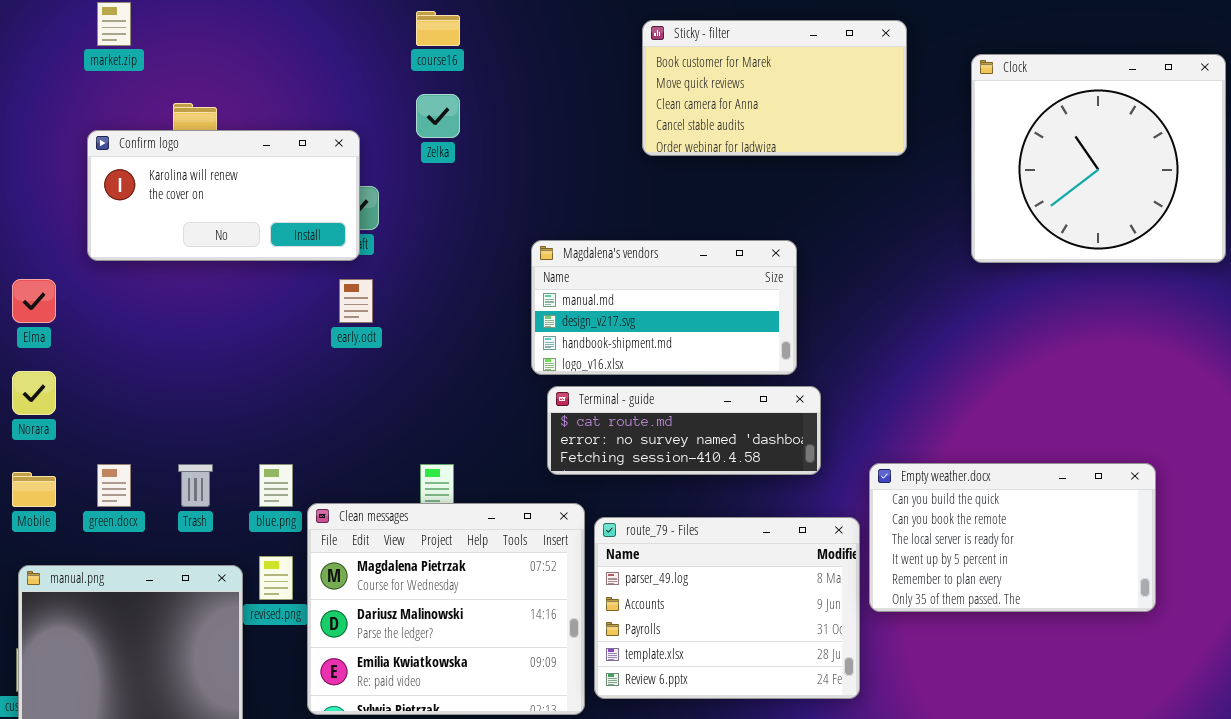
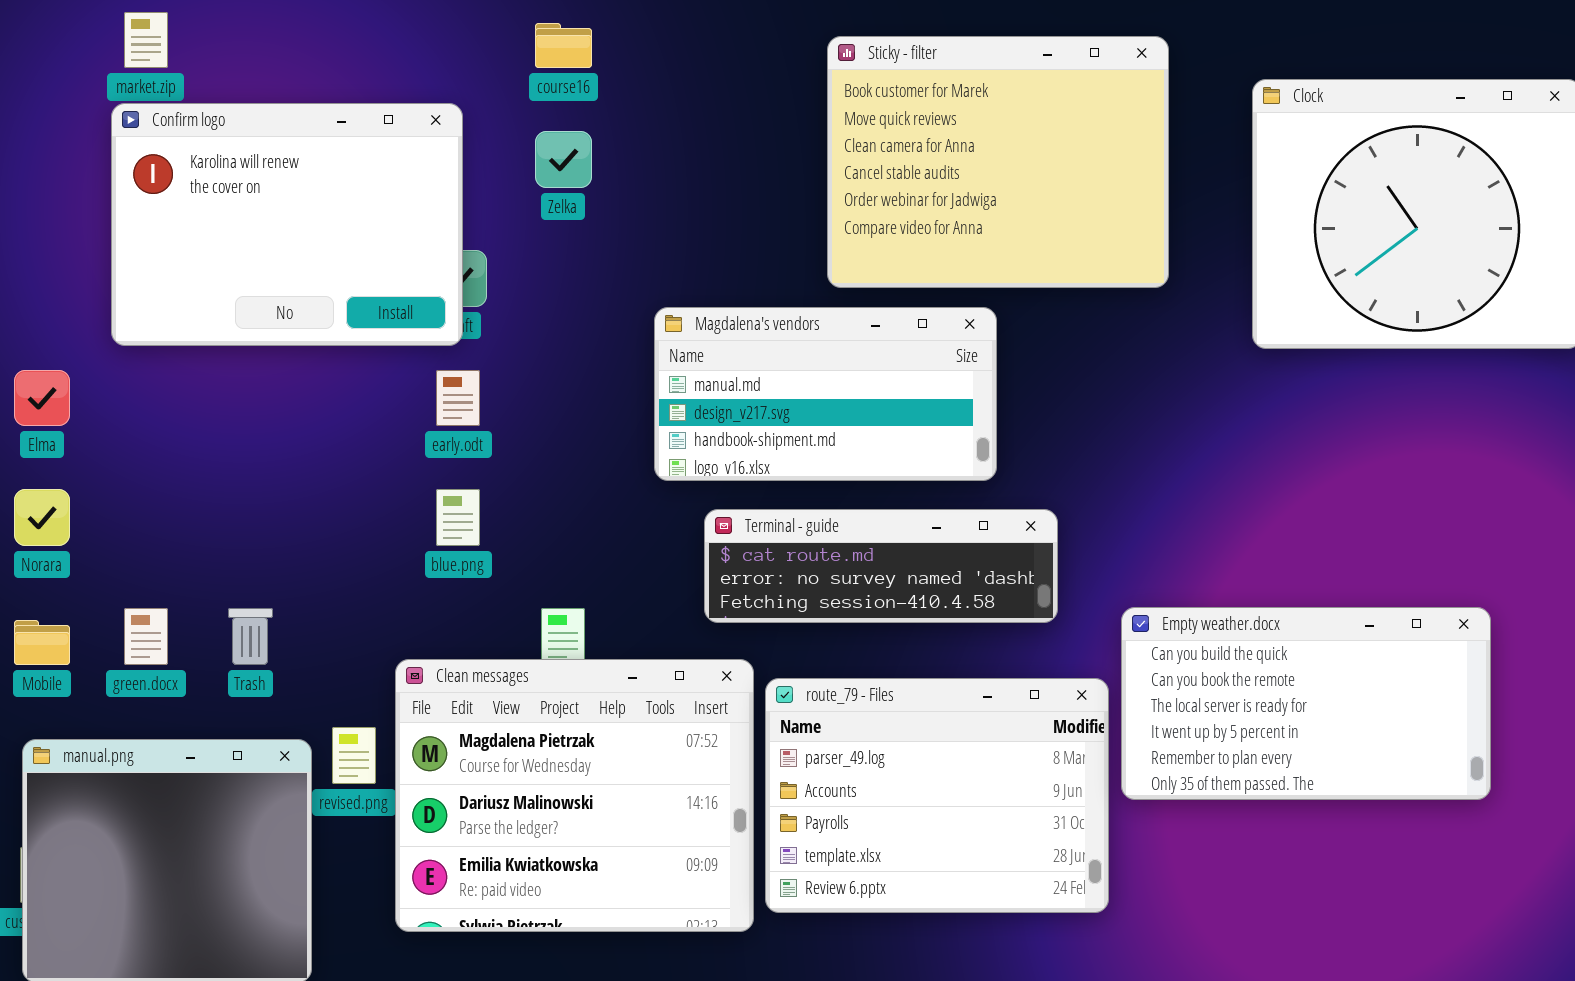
Sticky - filter: [642,20,907,156] -> [827,36,1169,288], resized
Confirm logo: [87,130,360,261] -> [111,103,463,346], resized
Magdalena's vendors: [531,240,797,375] -> [654,307,997,481], moved
blue.png: [259,464,293,507] -> [436,489,480,546], moved

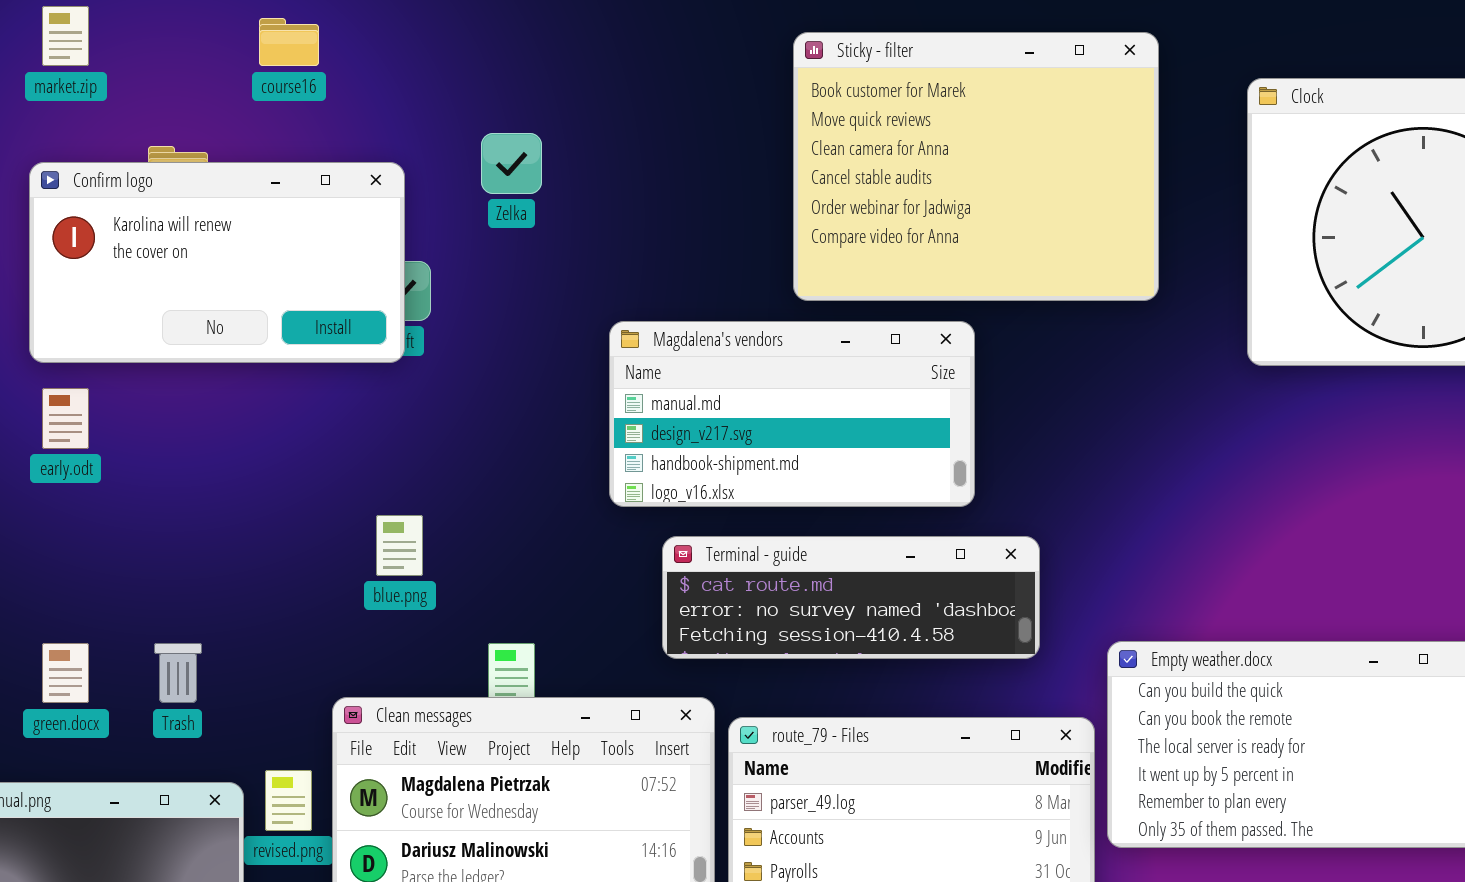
course16: [535,23,592,68] -> [259,18,319,66], moved
Confirm logo: [111,103,463,346] -> [29,162,405,363], resized
early.odt: [436,370,480,426] -> [42,388,89,449], moved

